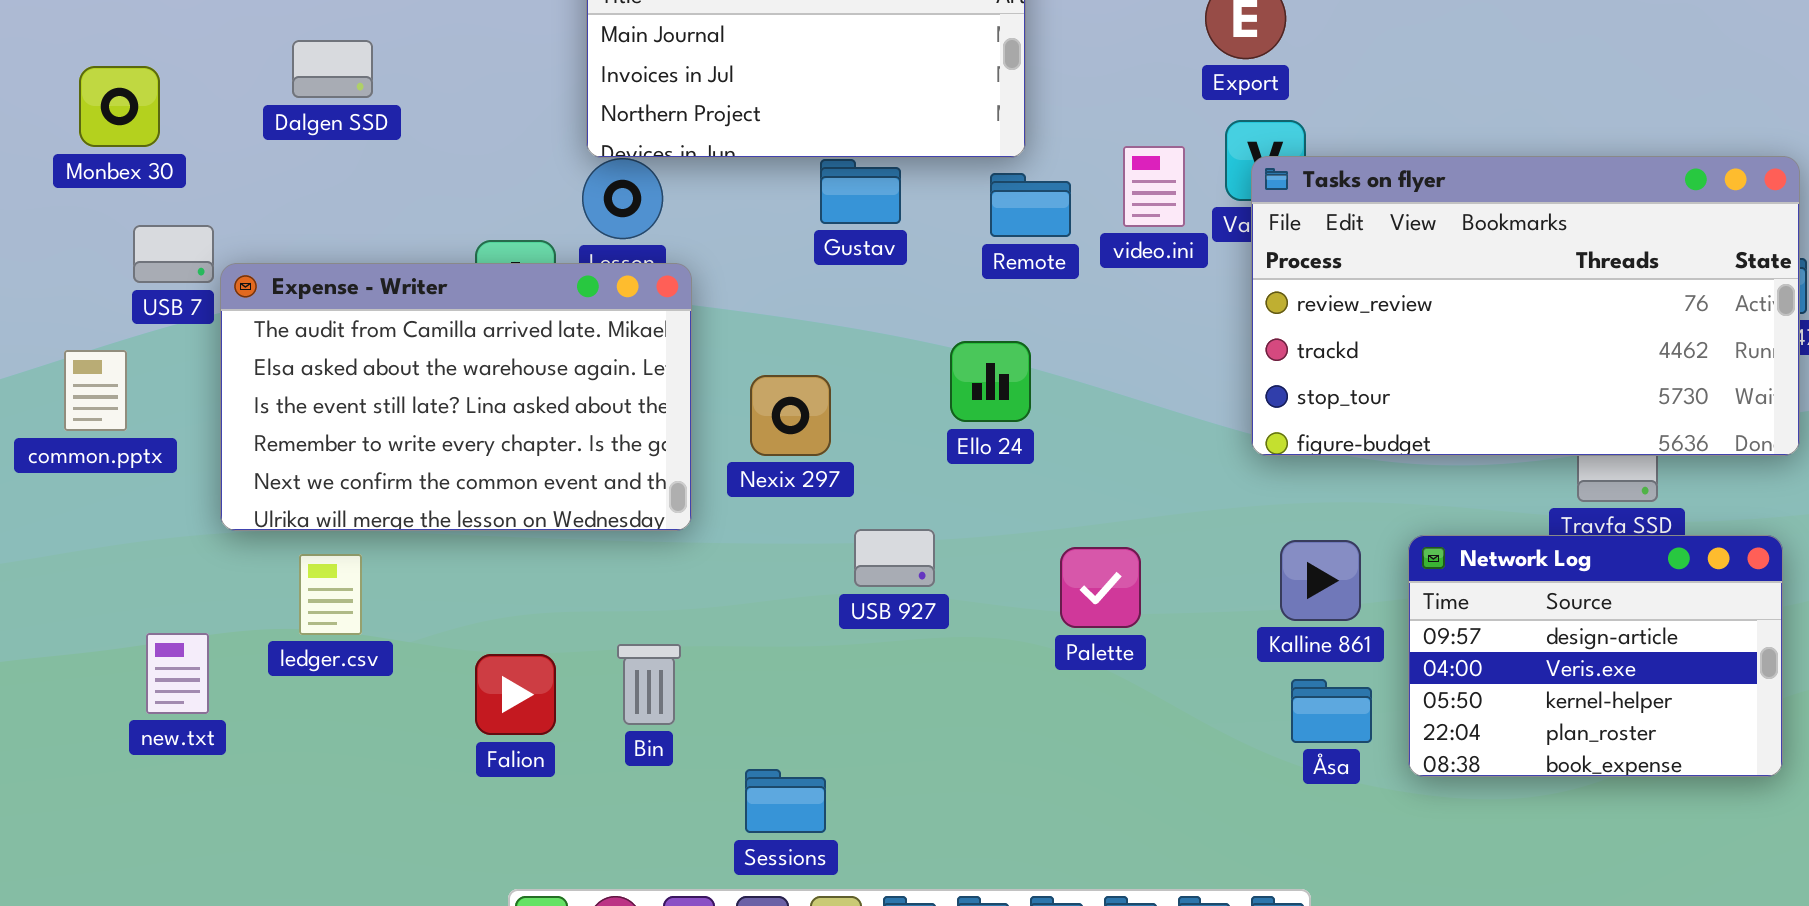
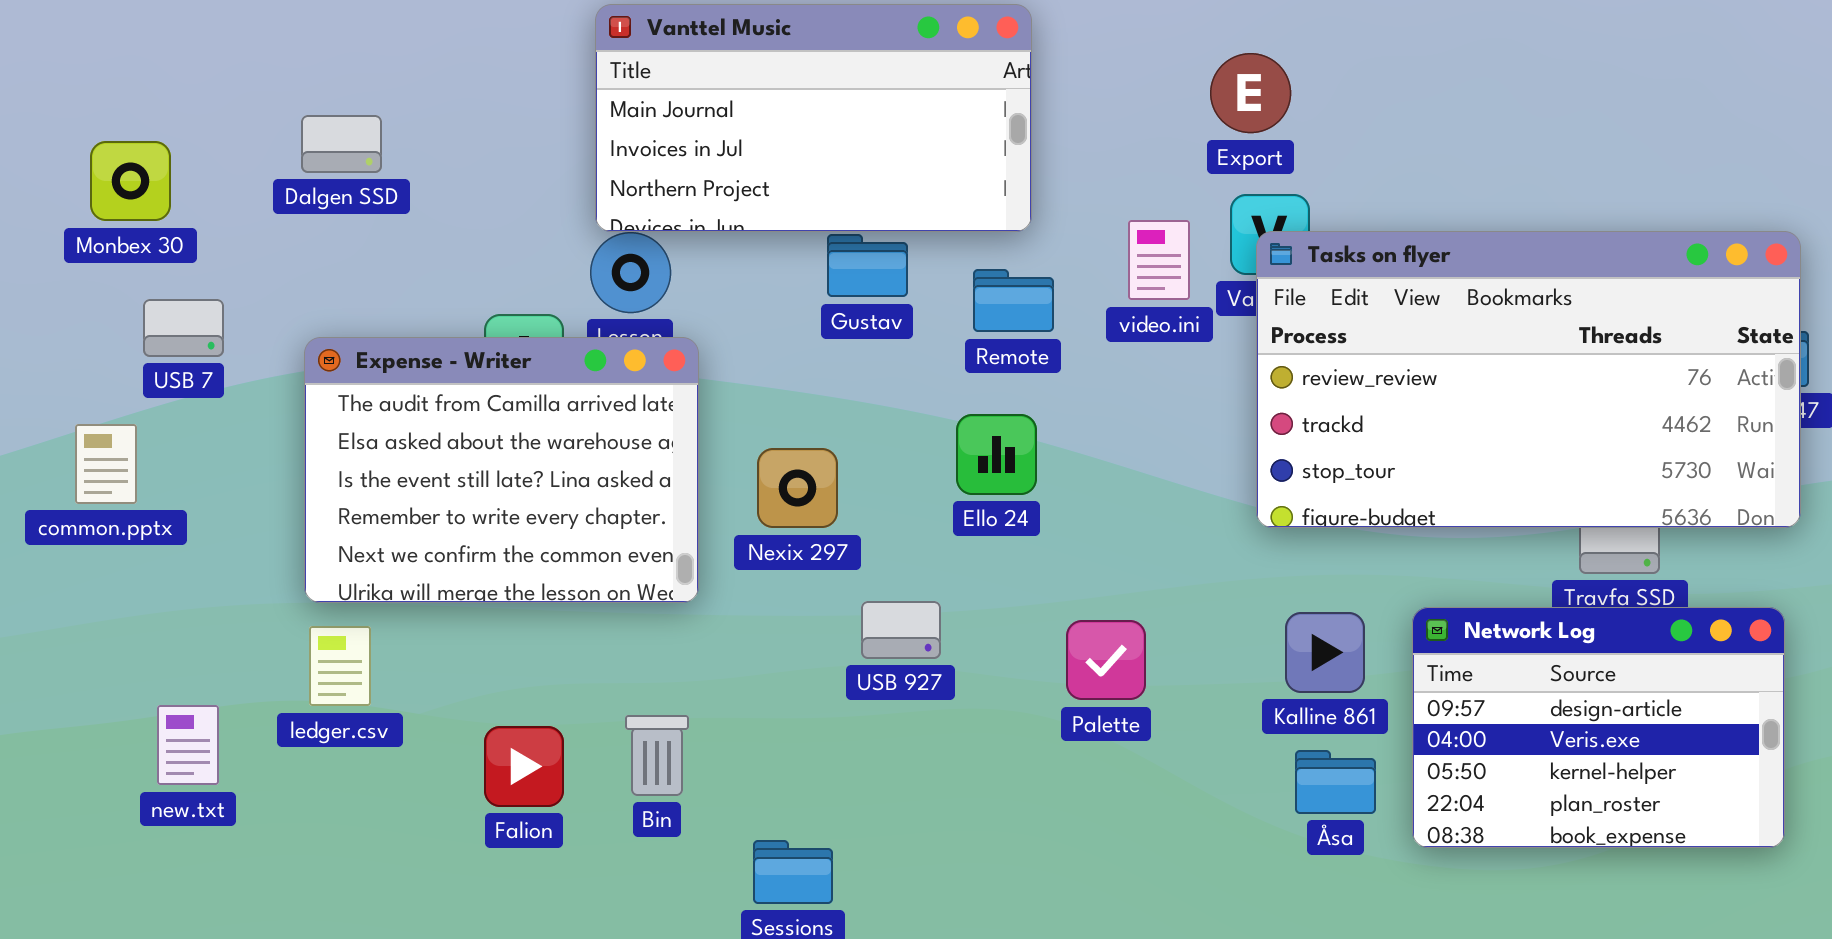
Remote: [990,173,1071,237] -> [973,269,1054,332], moved
Expense - Writer: [220,263,692,531] -> [304,337,699,603], resized

